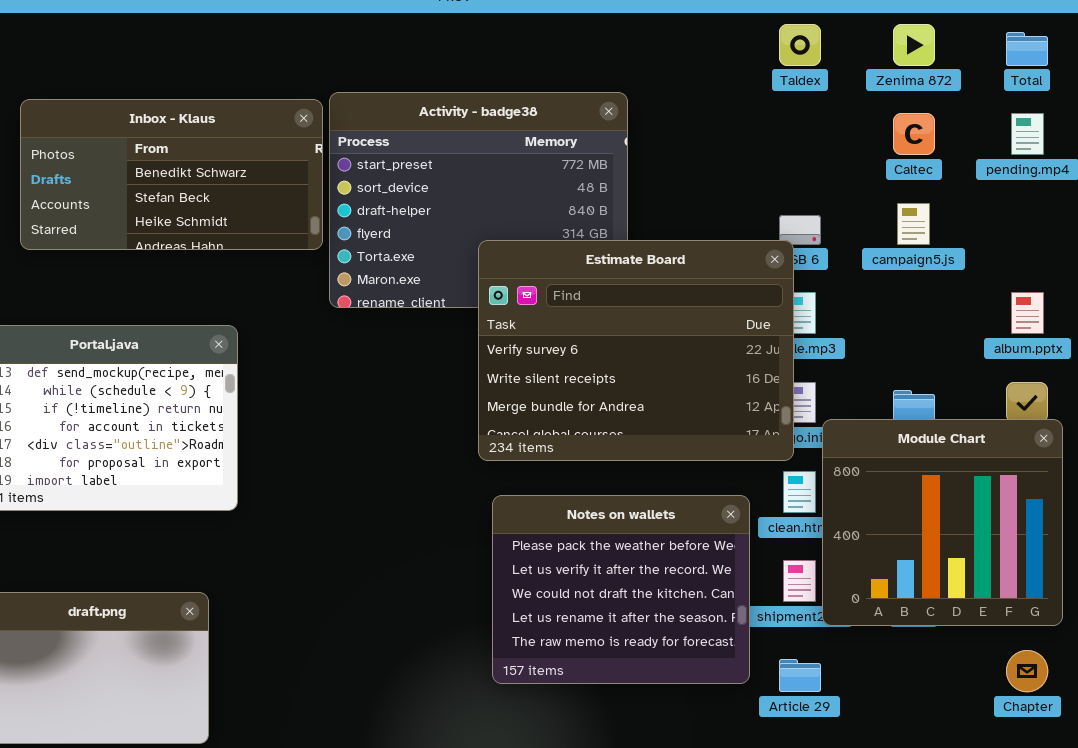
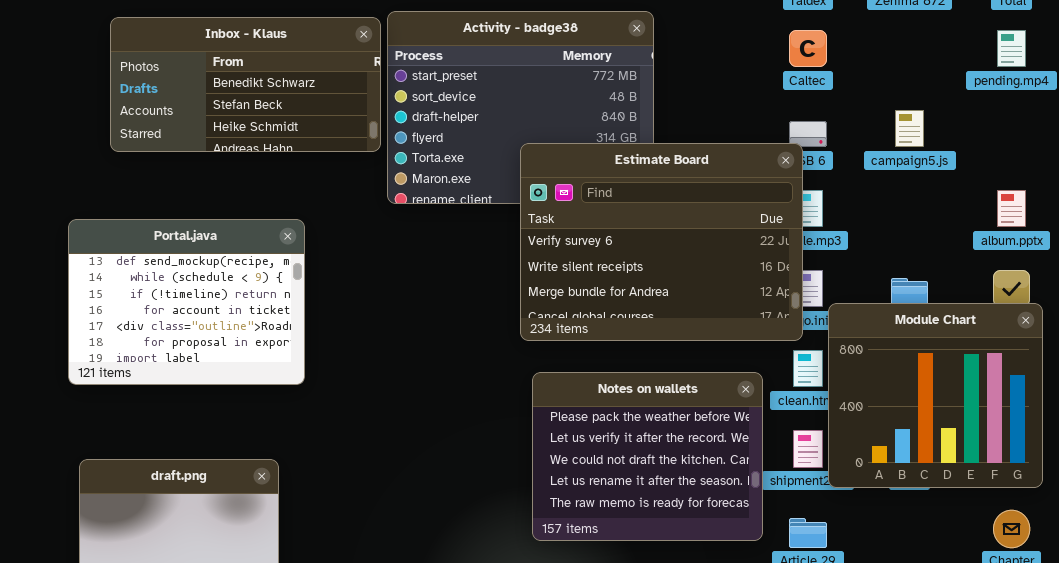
Caltec: [893,113,935,155] -> [789,30,827,67], moved

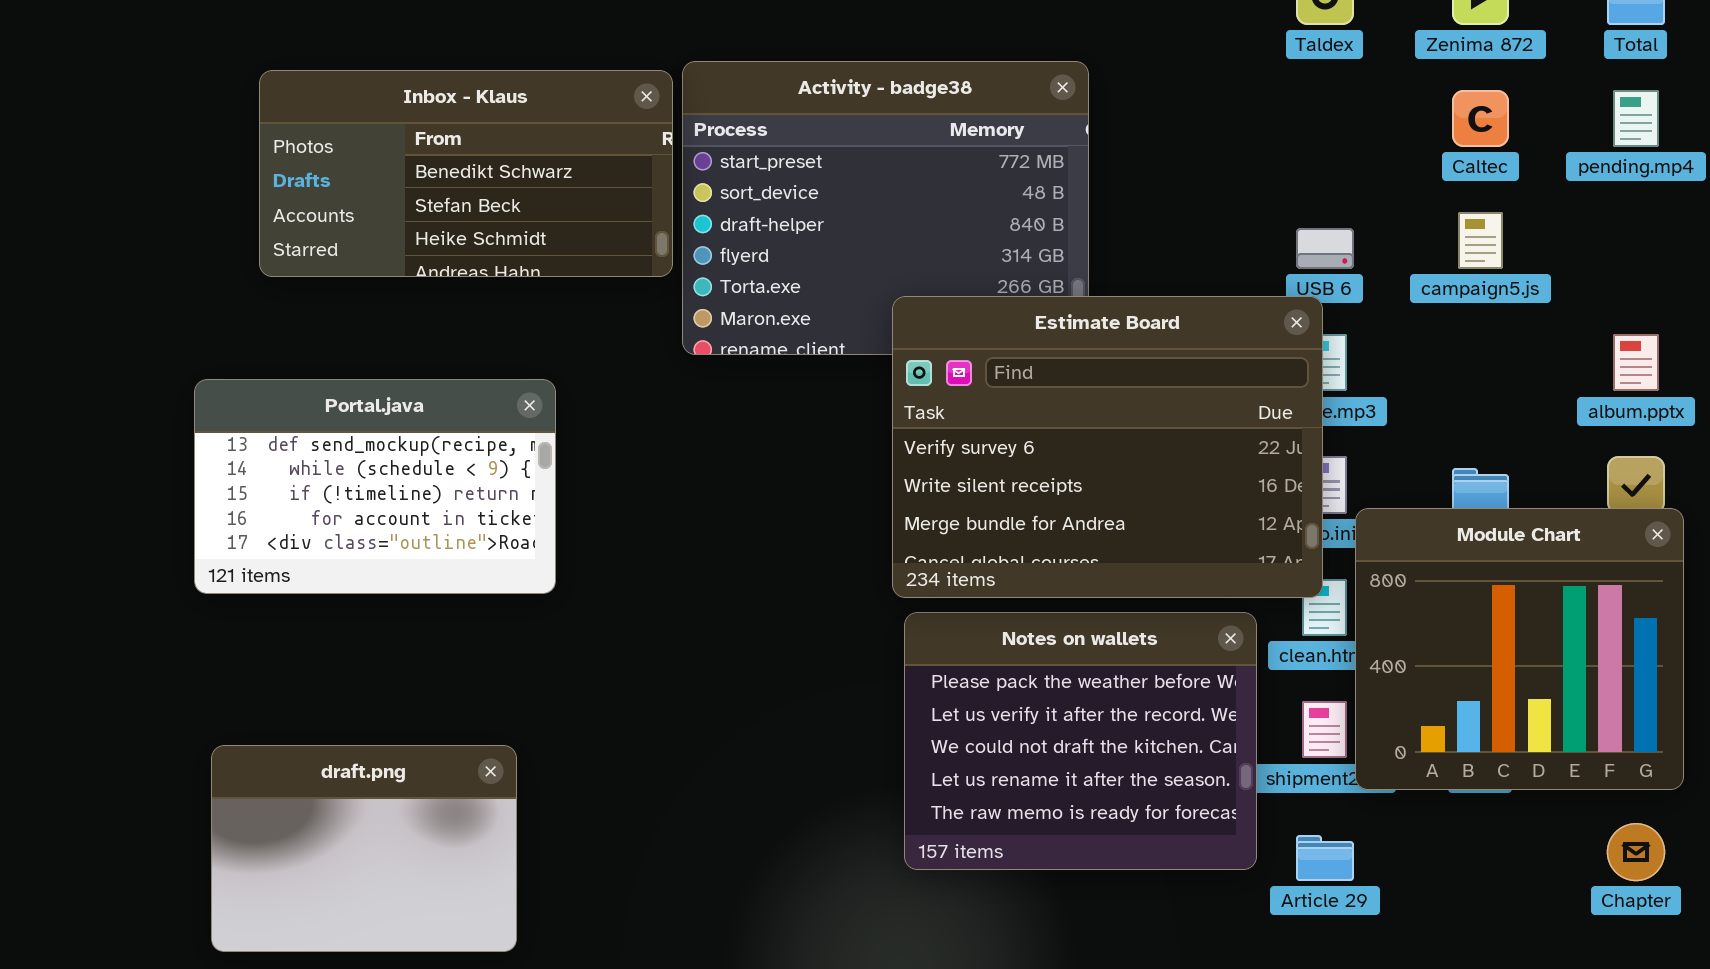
Caltec: [789,30,827,67] -> [1452,90,1509,147], moved
Estimate Board: [520,143,803,341] -> [892,296,1323,598], moved
Portal.java: [68,219,305,385] -> [194,379,556,594], resized

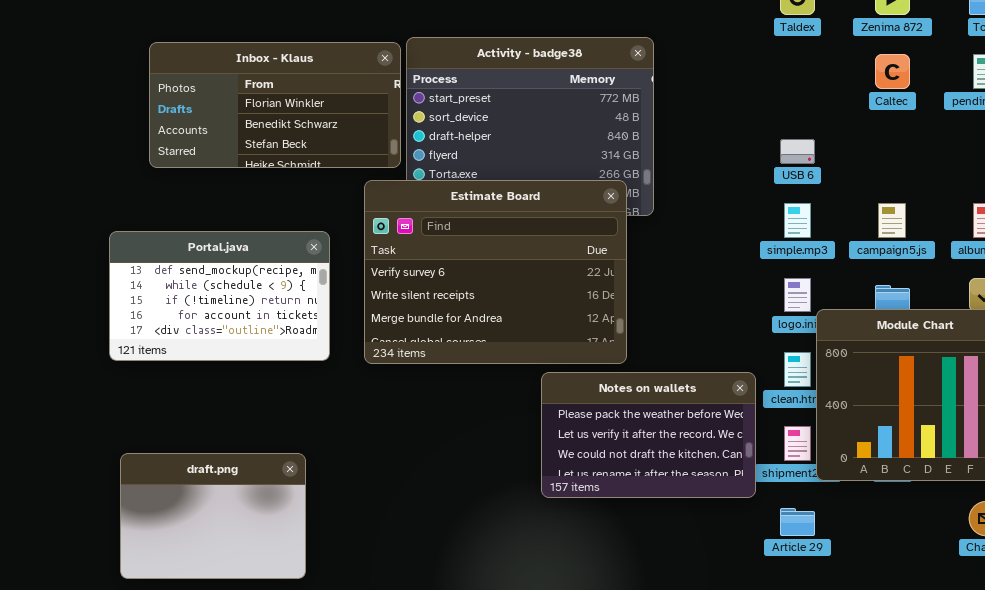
Inbox - Klaus: [259,70,673,277] -> [149,42,401,168], scrolled up 1 row
campaign5.js: [1458,212,1503,269] -> [878,203,906,238], moved
Estimate Board: [892,296,1323,598] -> [364,180,627,364], moved
Notes on wallets: [904,612,1257,870] -> [541,372,756,498], resized

